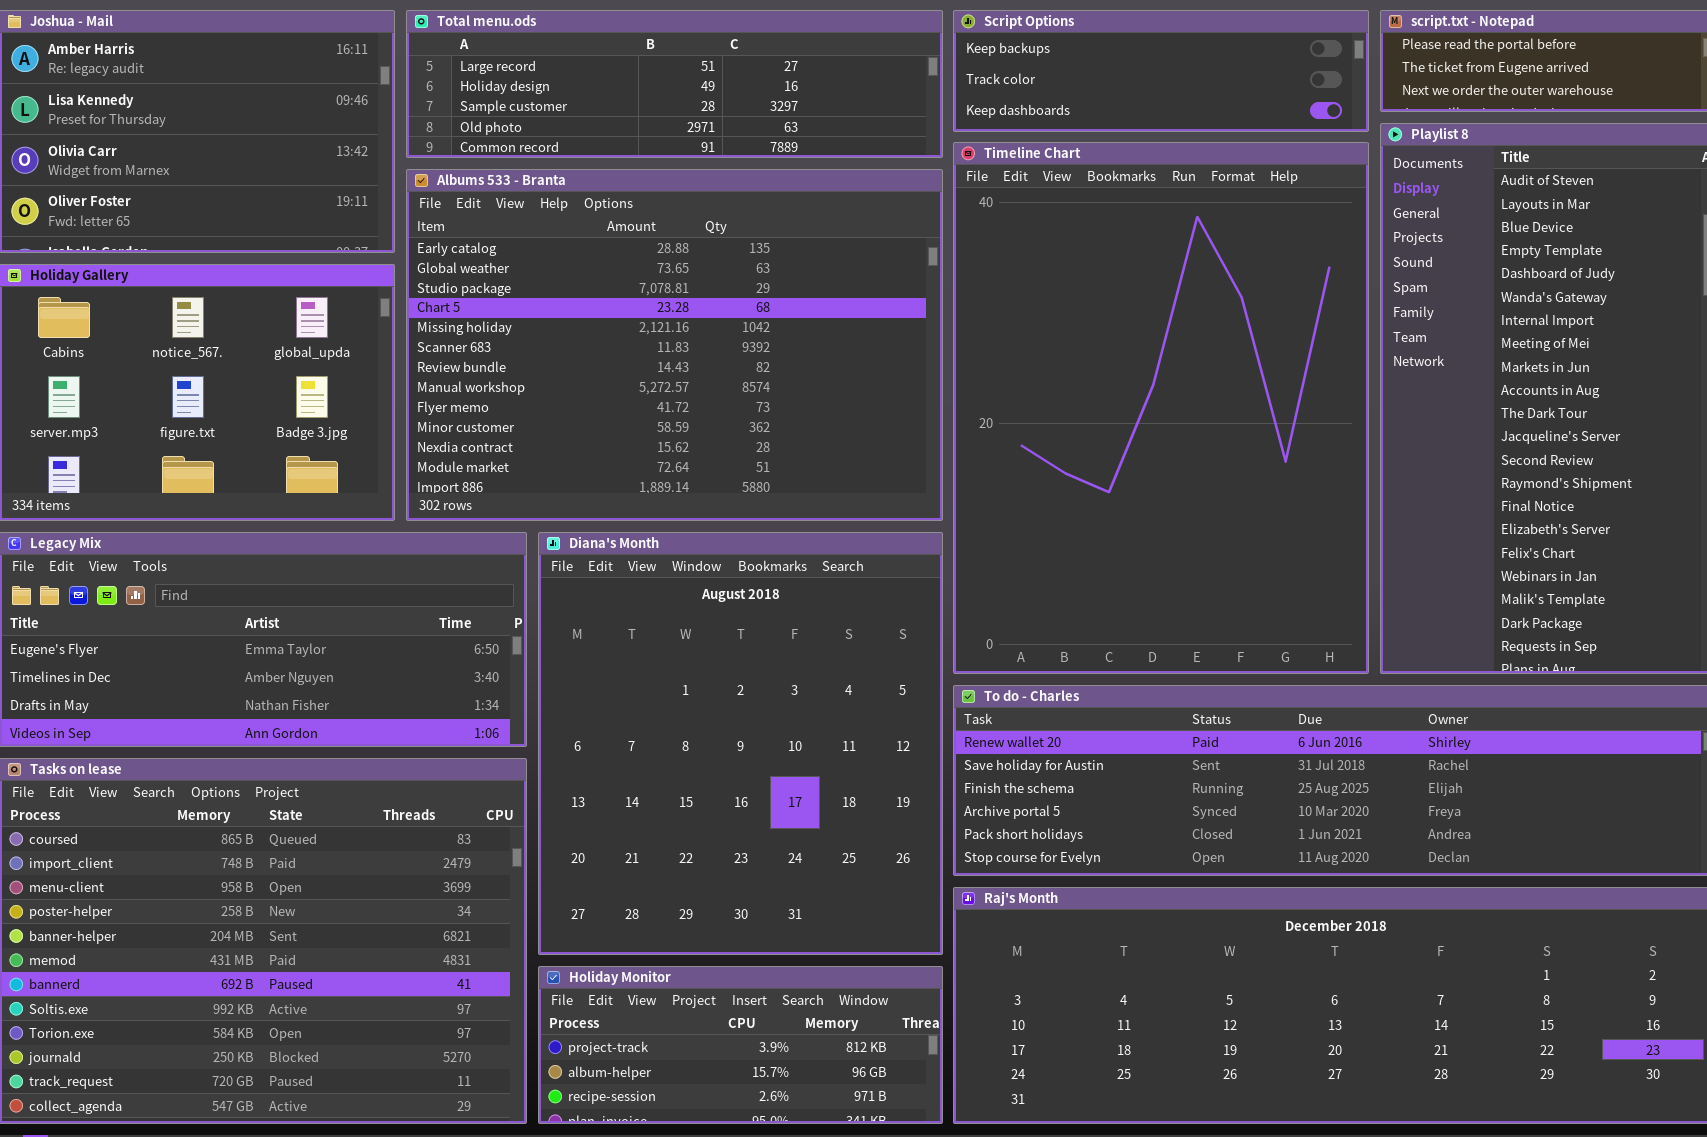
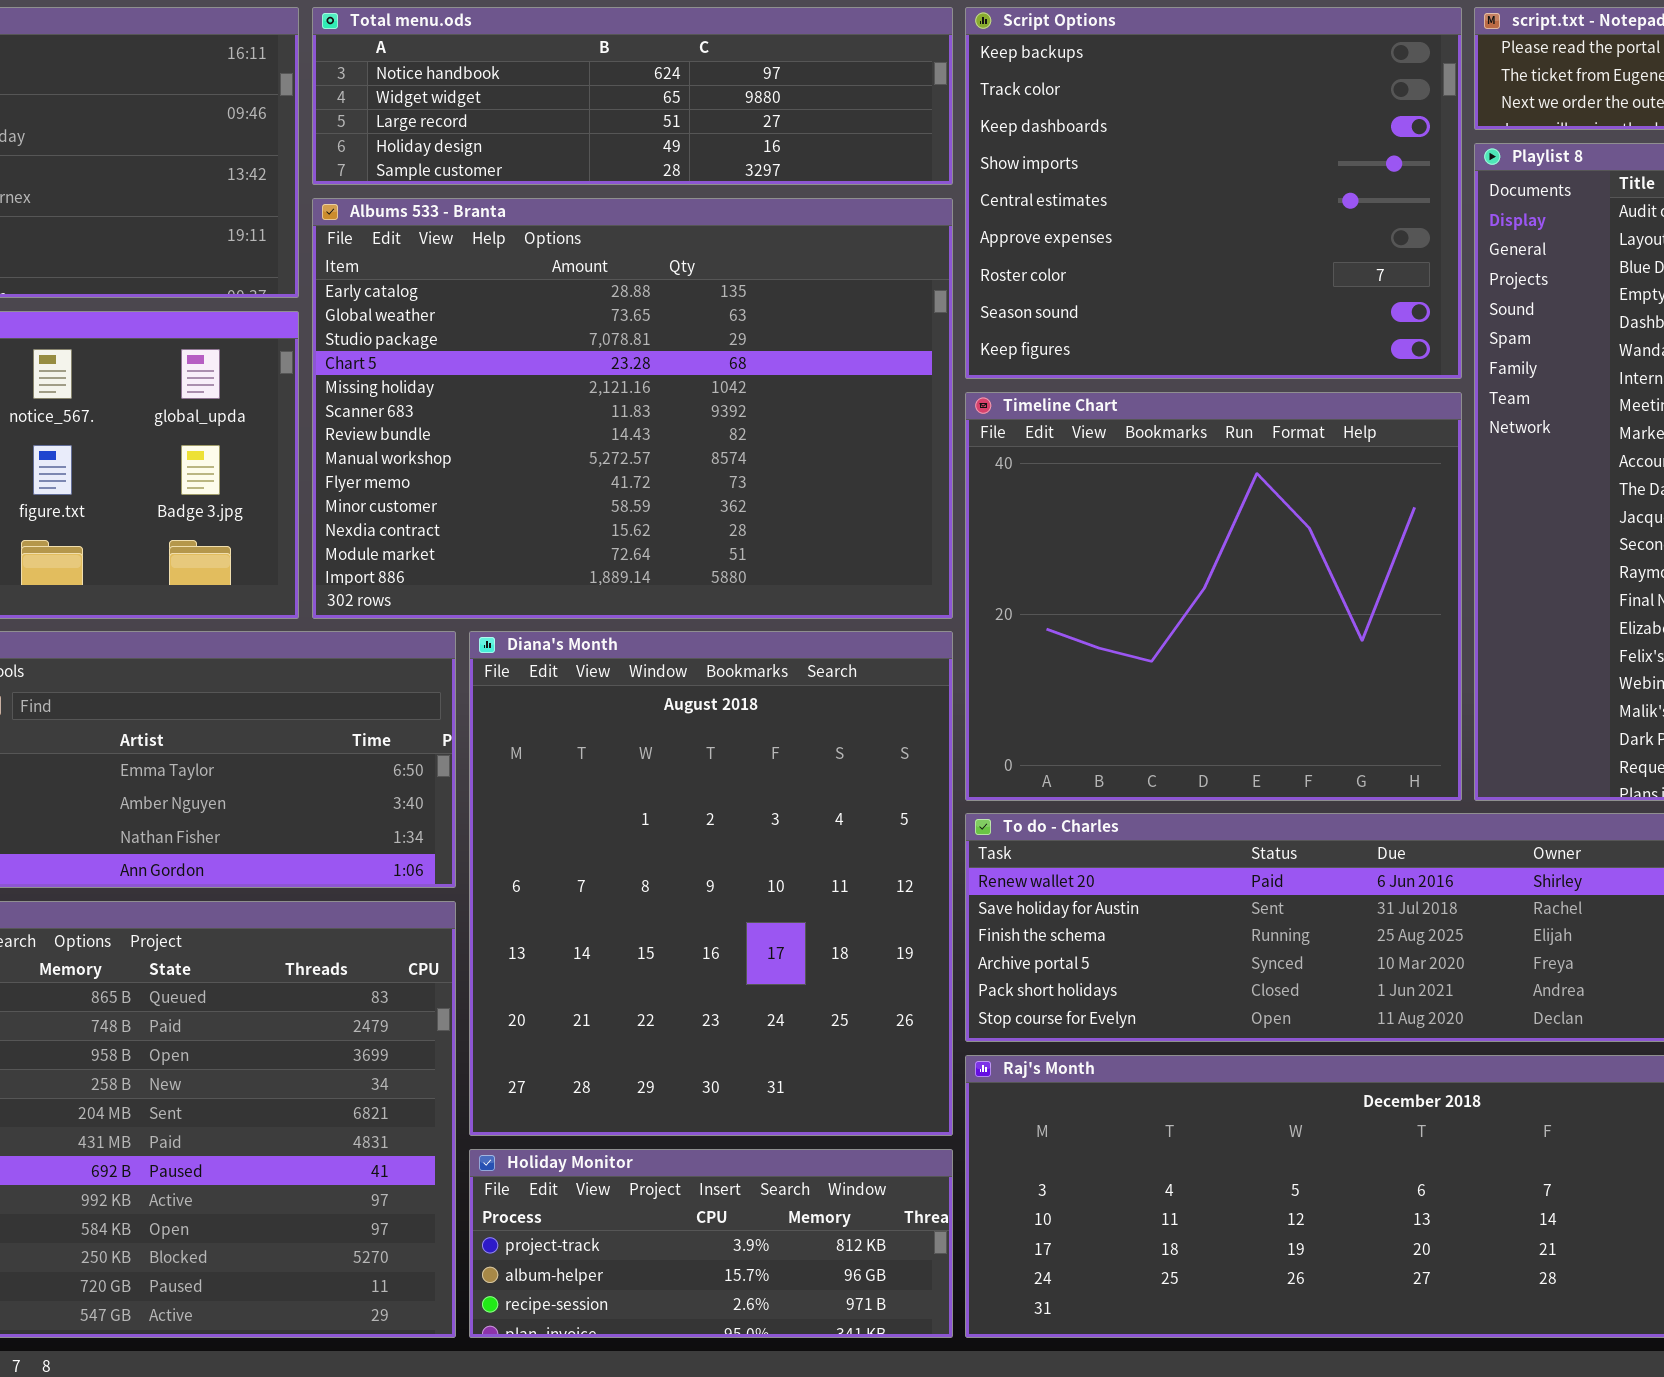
Total menu.ods: [406,10,943,158] -> [312,7,953,185], scrolled up 2 rows
Script Options: [953,10,1369,132] -> [965,7,1462,379], resized
Timeline Chart: [953,142,1369,674] -> [965,392,1462,801], resized

